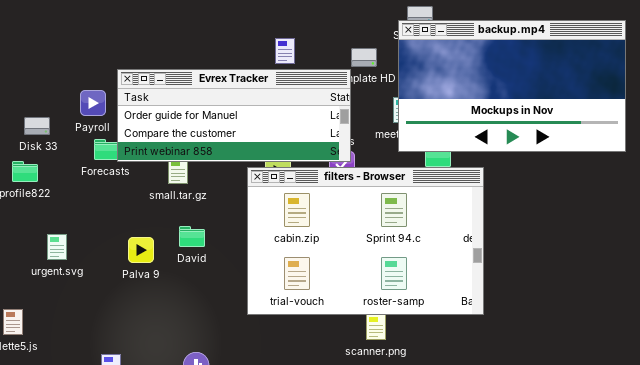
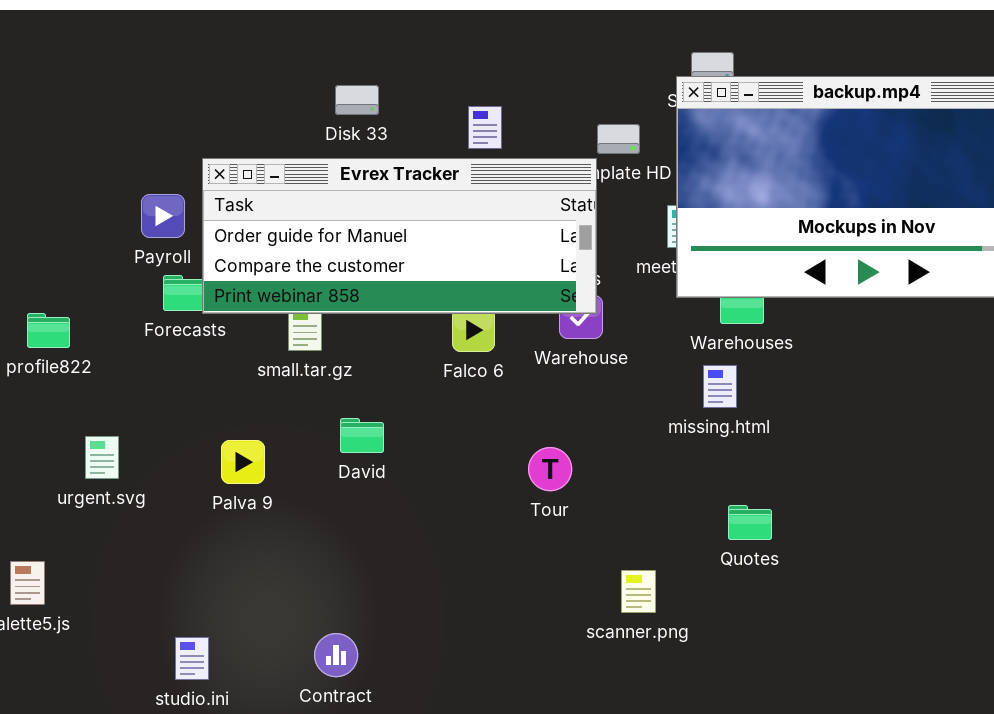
Disk 33: [24,117,50,135] -> [335,85,379,115], moved
filters - Browser: [247,167,484,315] -> none, closed
David: [179,226,205,247] -> [340,418,384,453], moved

